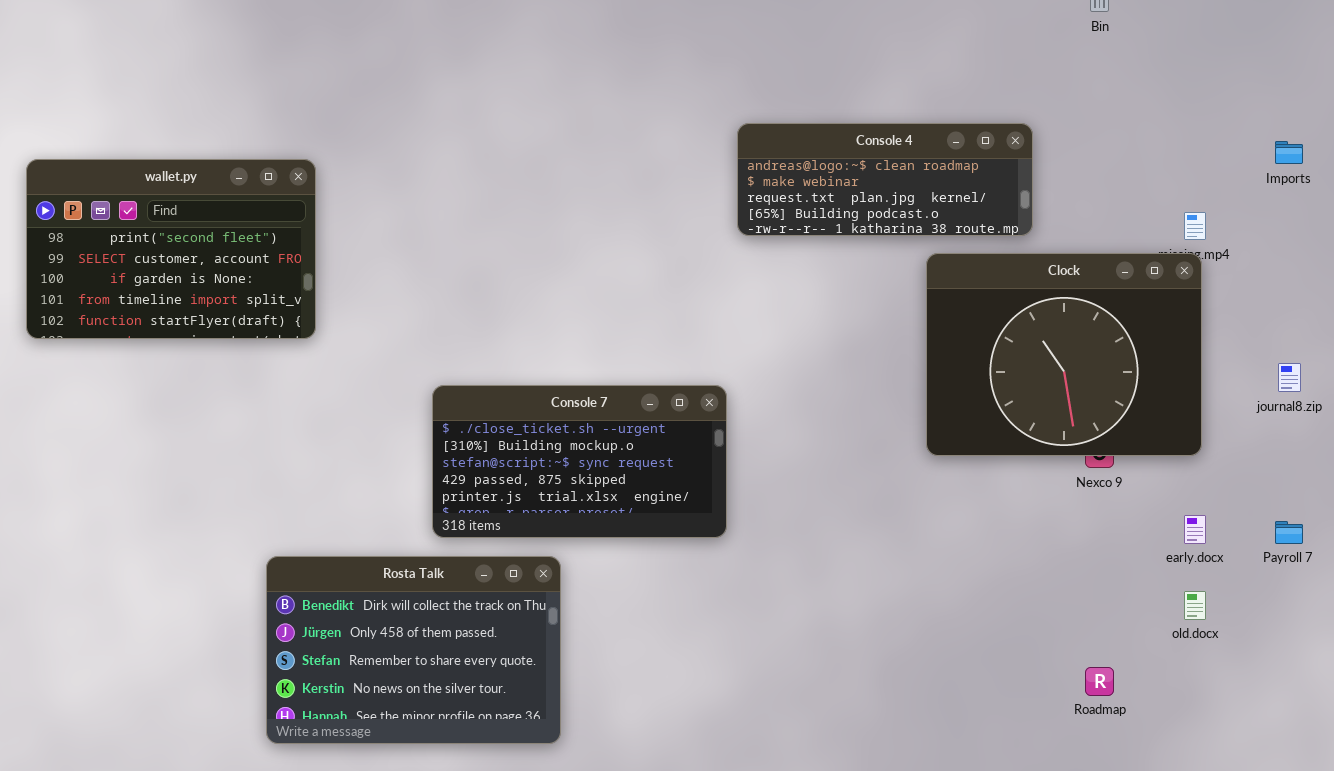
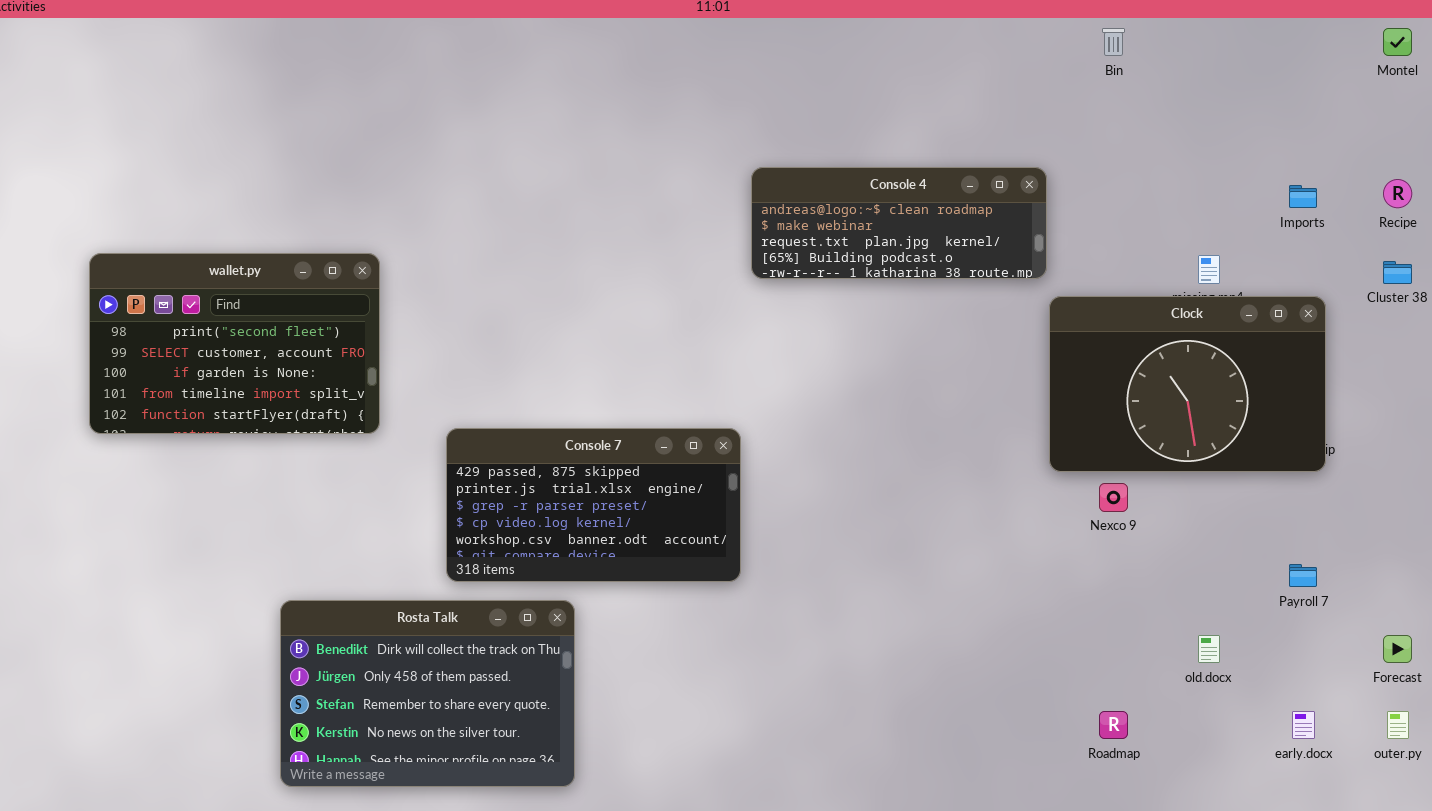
wallet.py: [26,159,316,339] -> [89,253,380,434], moved
Clock: [926,253,1202,456] -> [1049,296,1326,472], moved, resized
Console 7: [432,385,727,538] -> [446,428,741,582], scrolled down 3 rows
early.docx: [1184,515,1206,544] -> [1292,711,1315,739], moved

